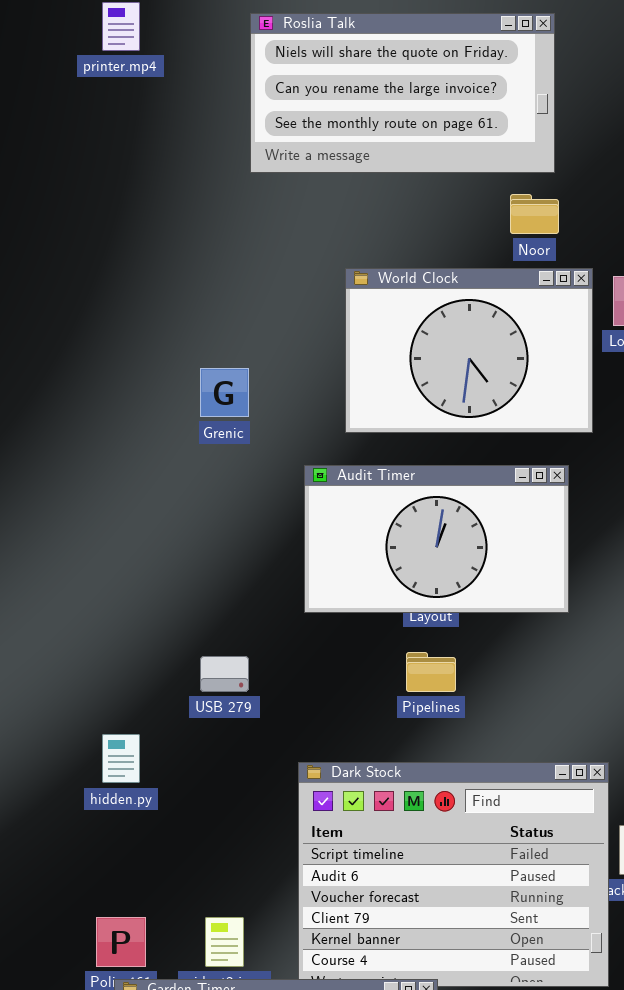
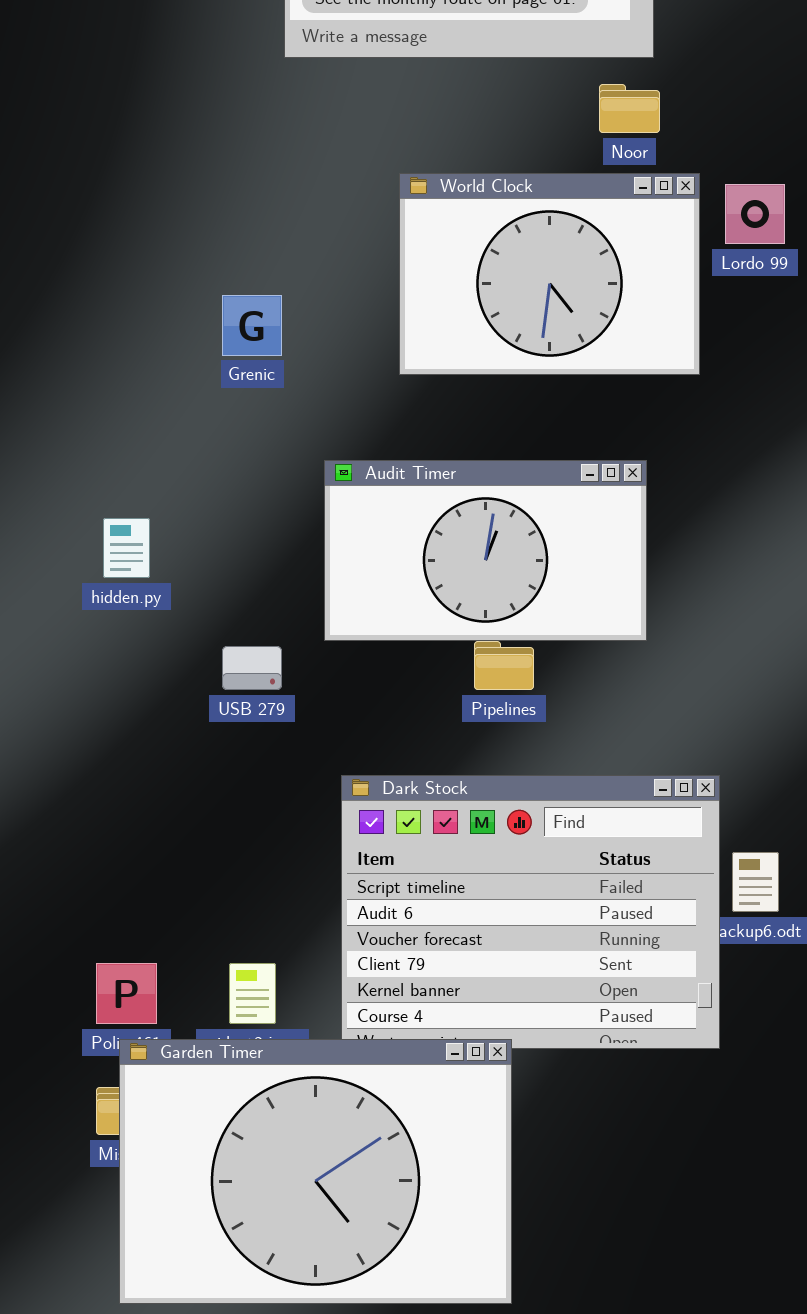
Audit Timer: [304,465,569,613] -> [324,460,647,641], moved
hidden.py: [102,734,140,783] -> [103,518,150,578], moved

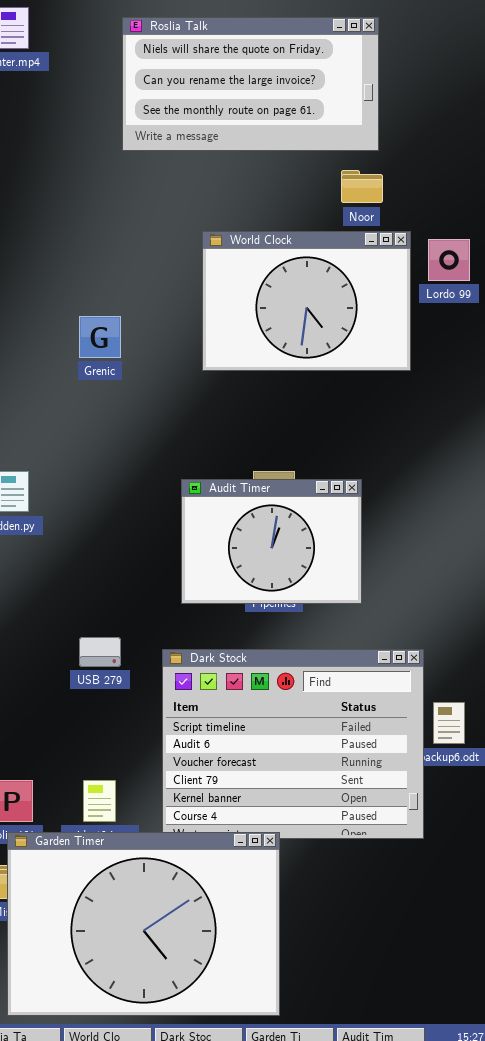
Audit Timer: [324,460,647,641] -> [181,479,362,604], moved, resized
USB 279: [222,646,282,690] -> [79,637,121,667], moved

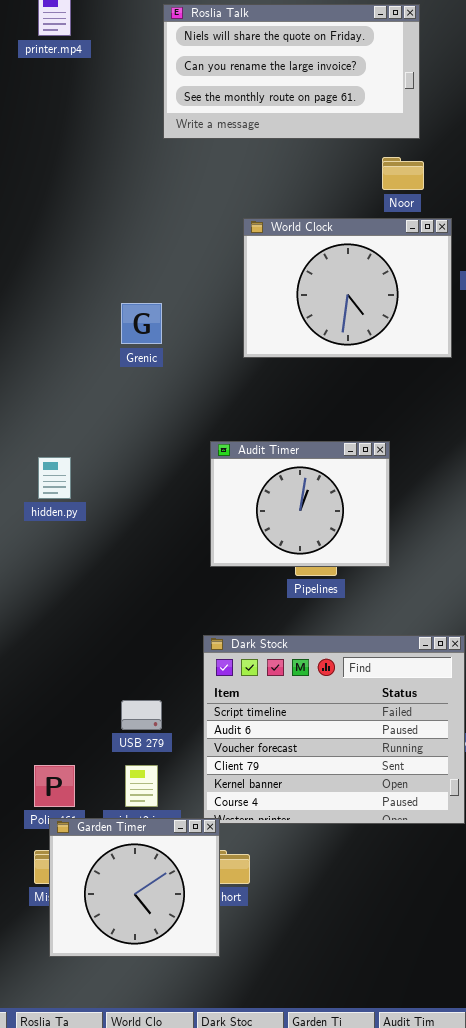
Audit Timer: [181,479,362,604] -> [210,441,390,567], moved
USB 279: [79,637,121,667] -> [121,700,162,730], moved
Garden Timer: [7,832,280,1016] -> [49,818,220,957], resized

